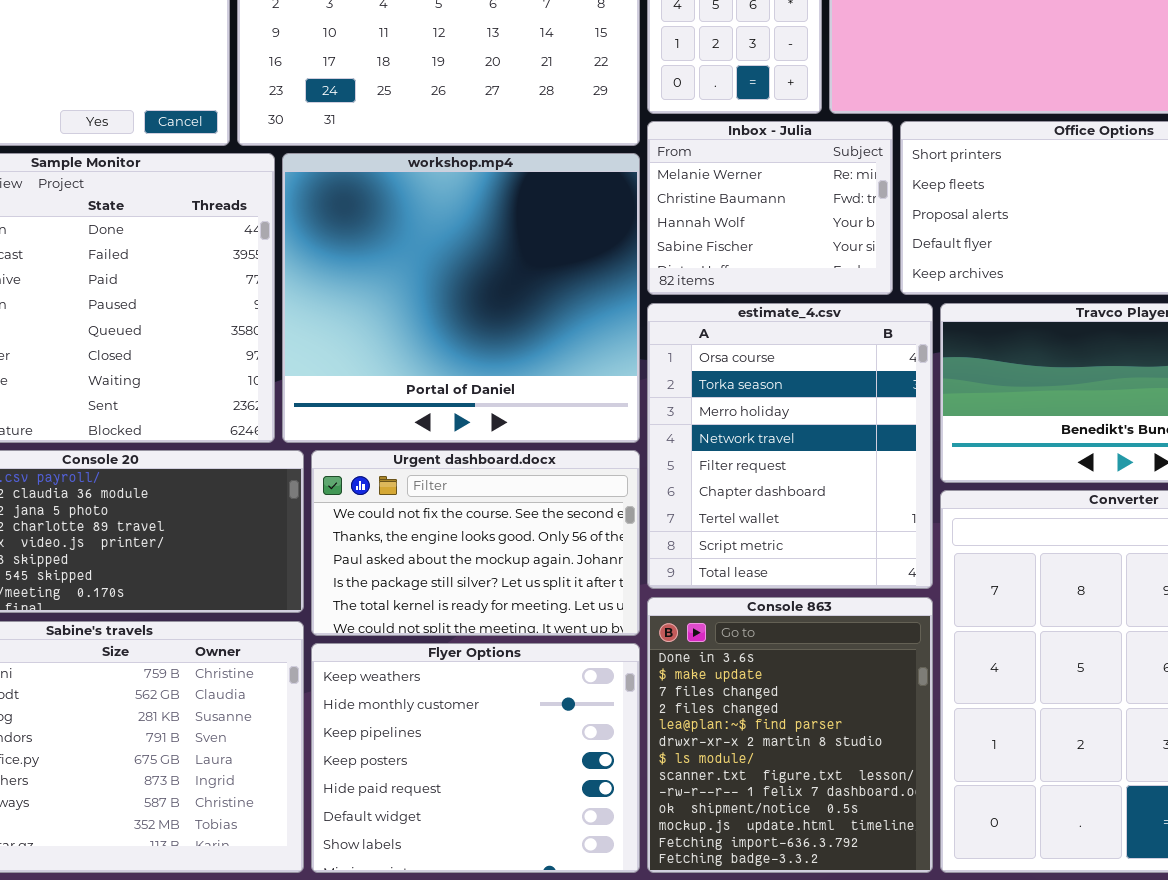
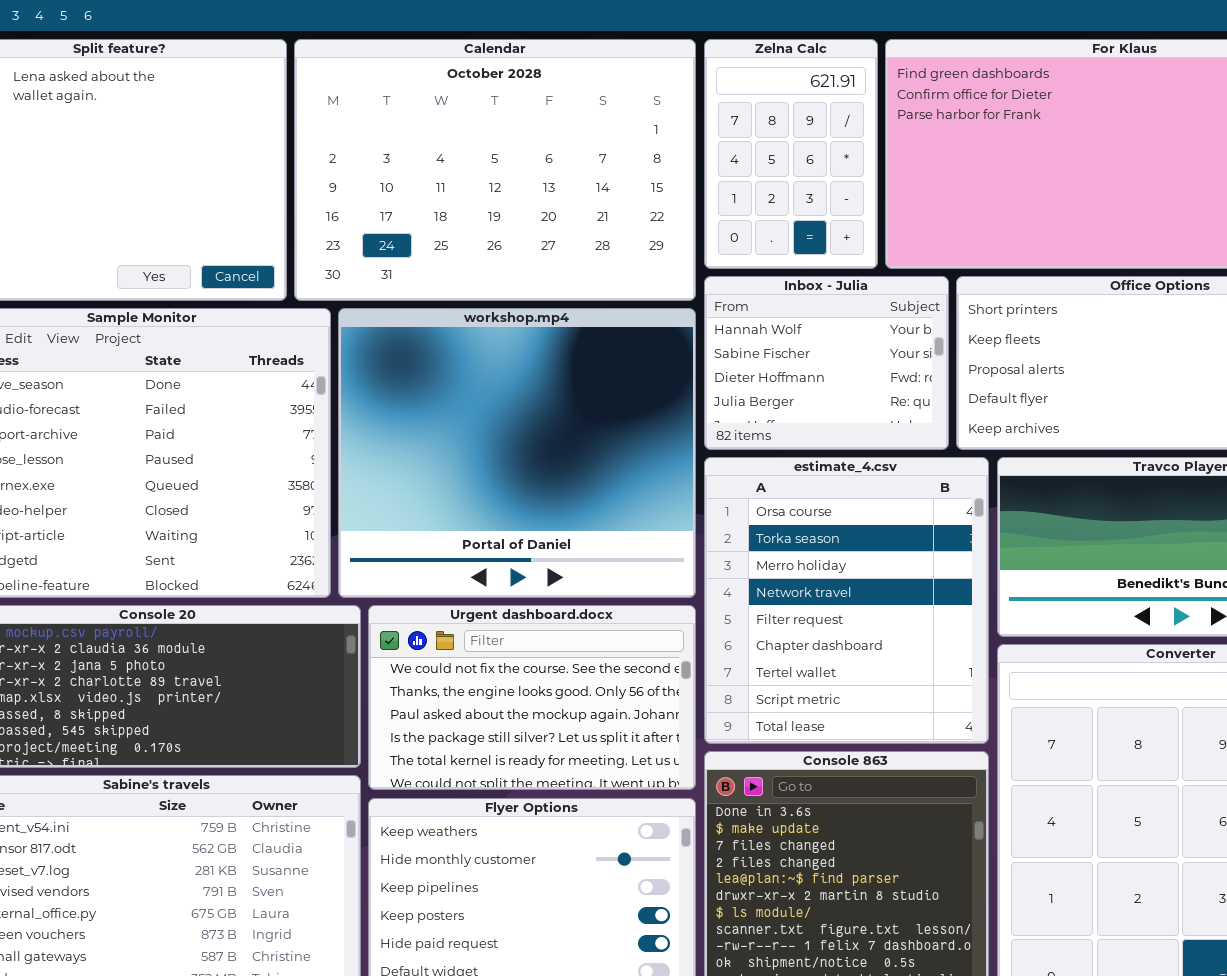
Inbox - Julia: [647,121,893,295] -> [704,276,949,450], scrolled down 2 rows

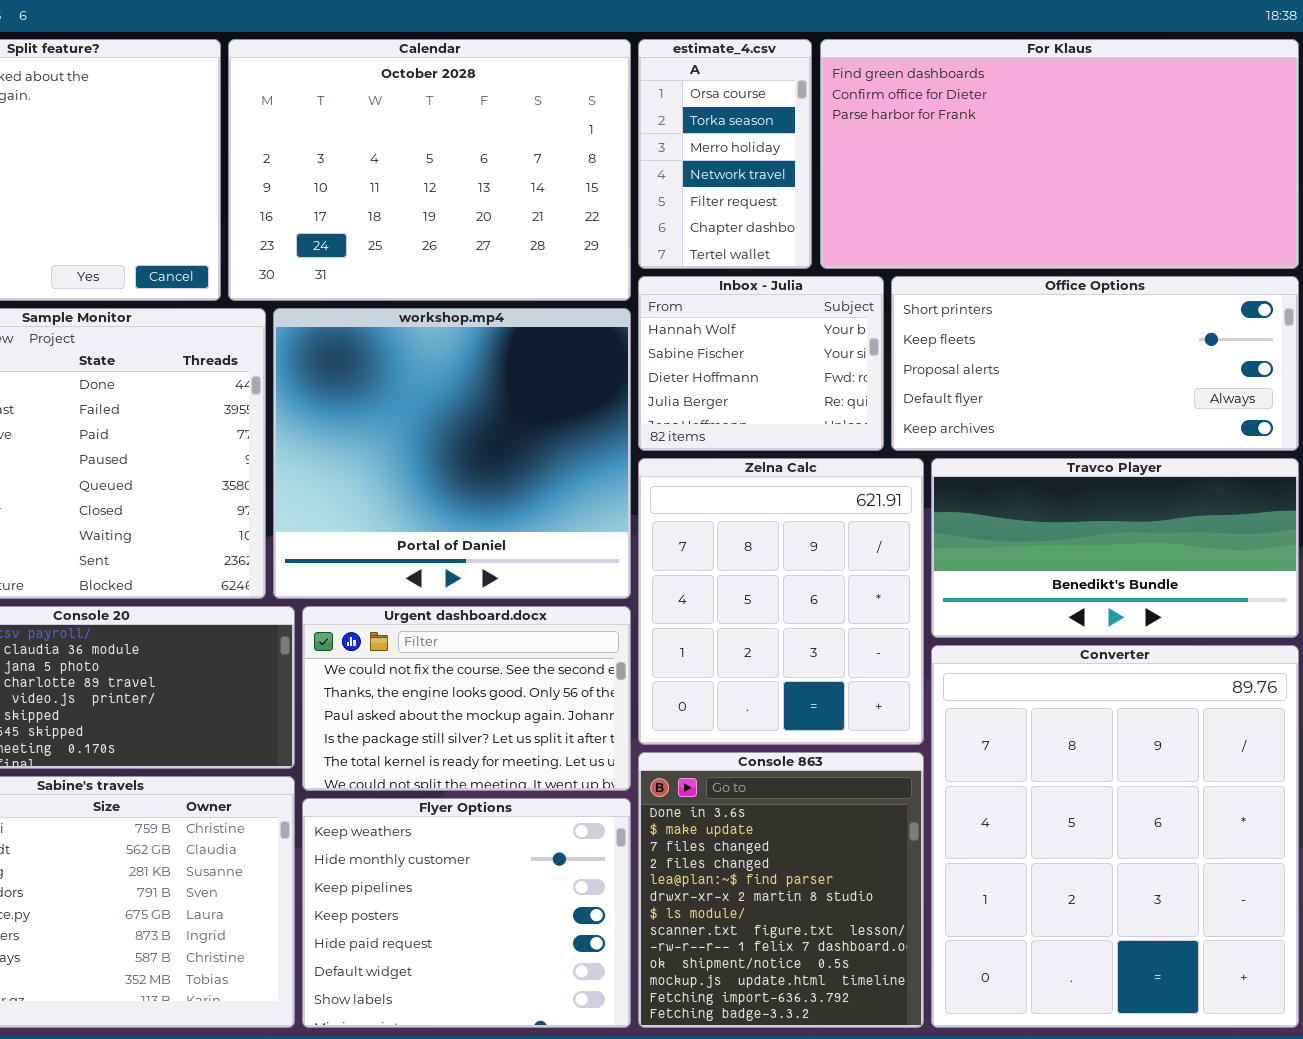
Zelna Calc: [704,39,878,269] -> [638,458,924,745], moved, resized
estimate_4.csv: [704,457,989,744] -> [638,39,812,269], moved, resized

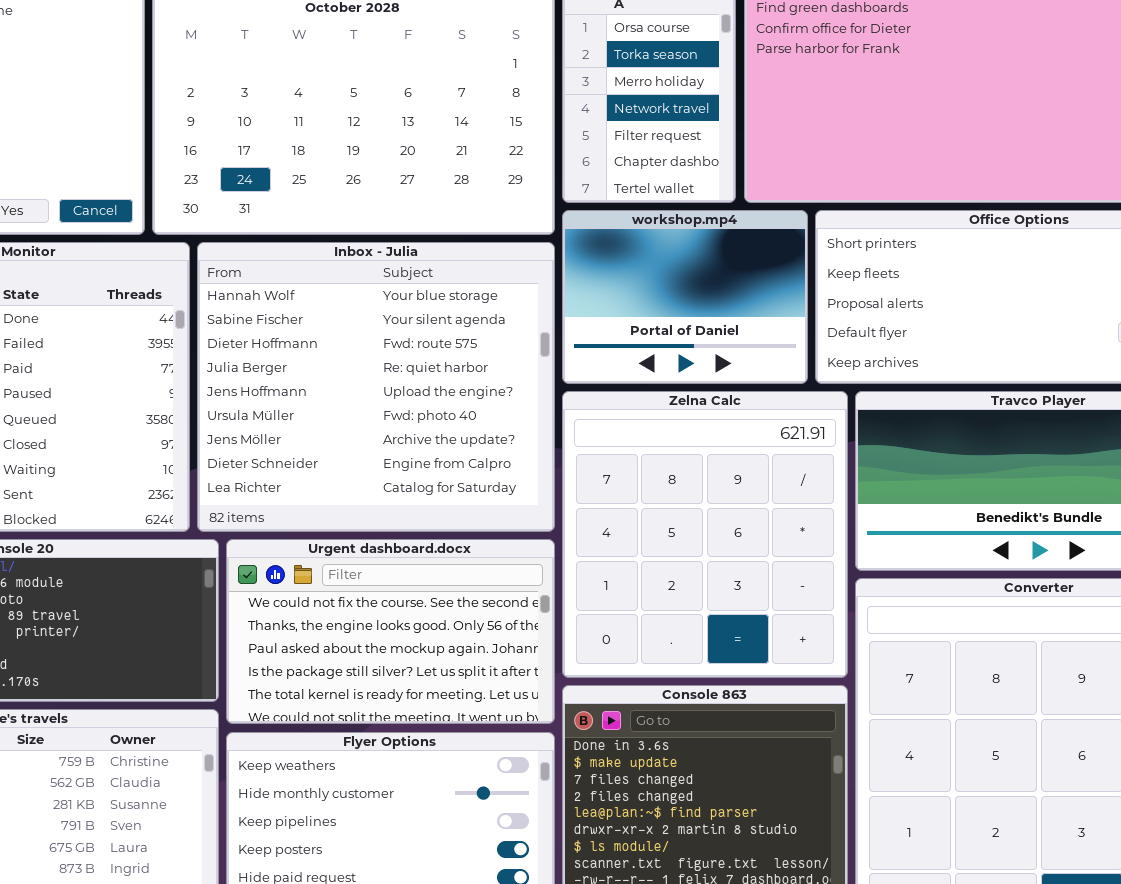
Inbox - Julia: [638,276,884,451] -> [197,242,555,532], moved, resized
workshop.mp4: [273,308,631,599] -> [562,210,808,384], moved, resized

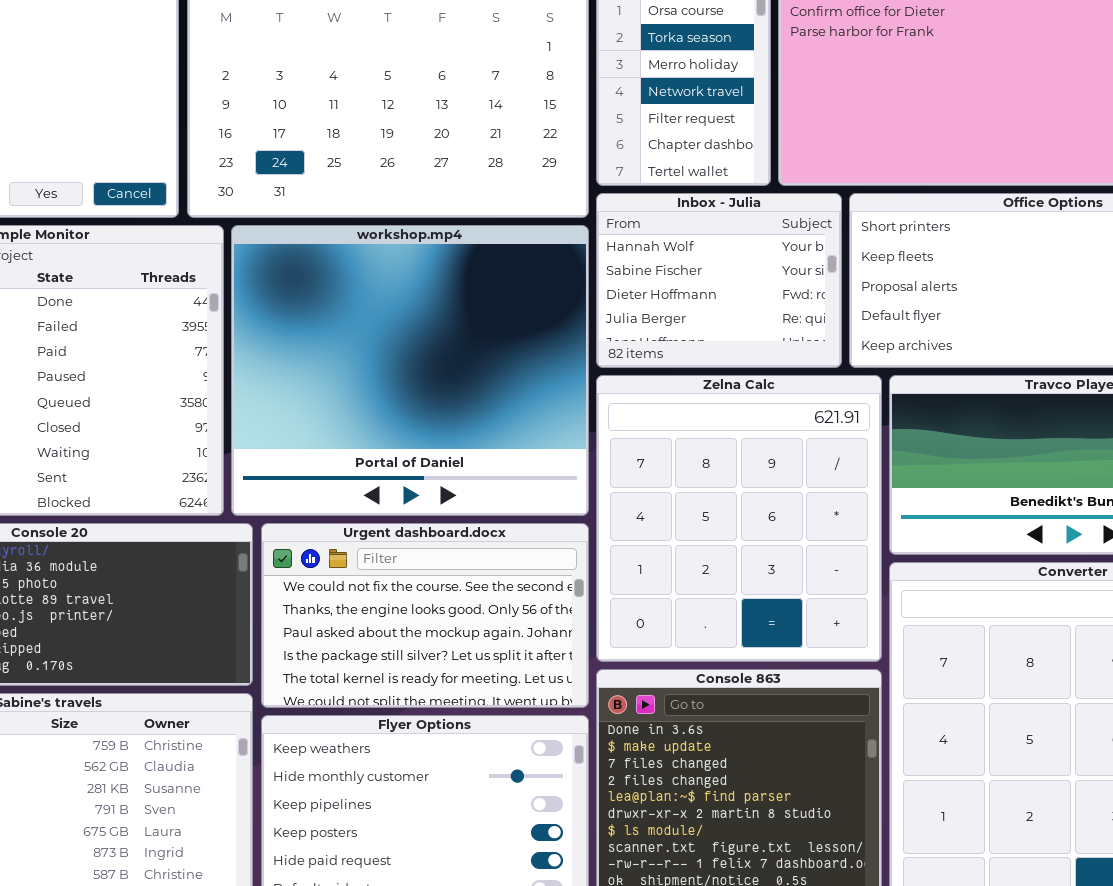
workshop.mp4: [562,210,808,384] -> [231,225,589,516], moved, resized
Inbox - Julia: [197,242,555,532] -> [596,193,842,368], moved, resized

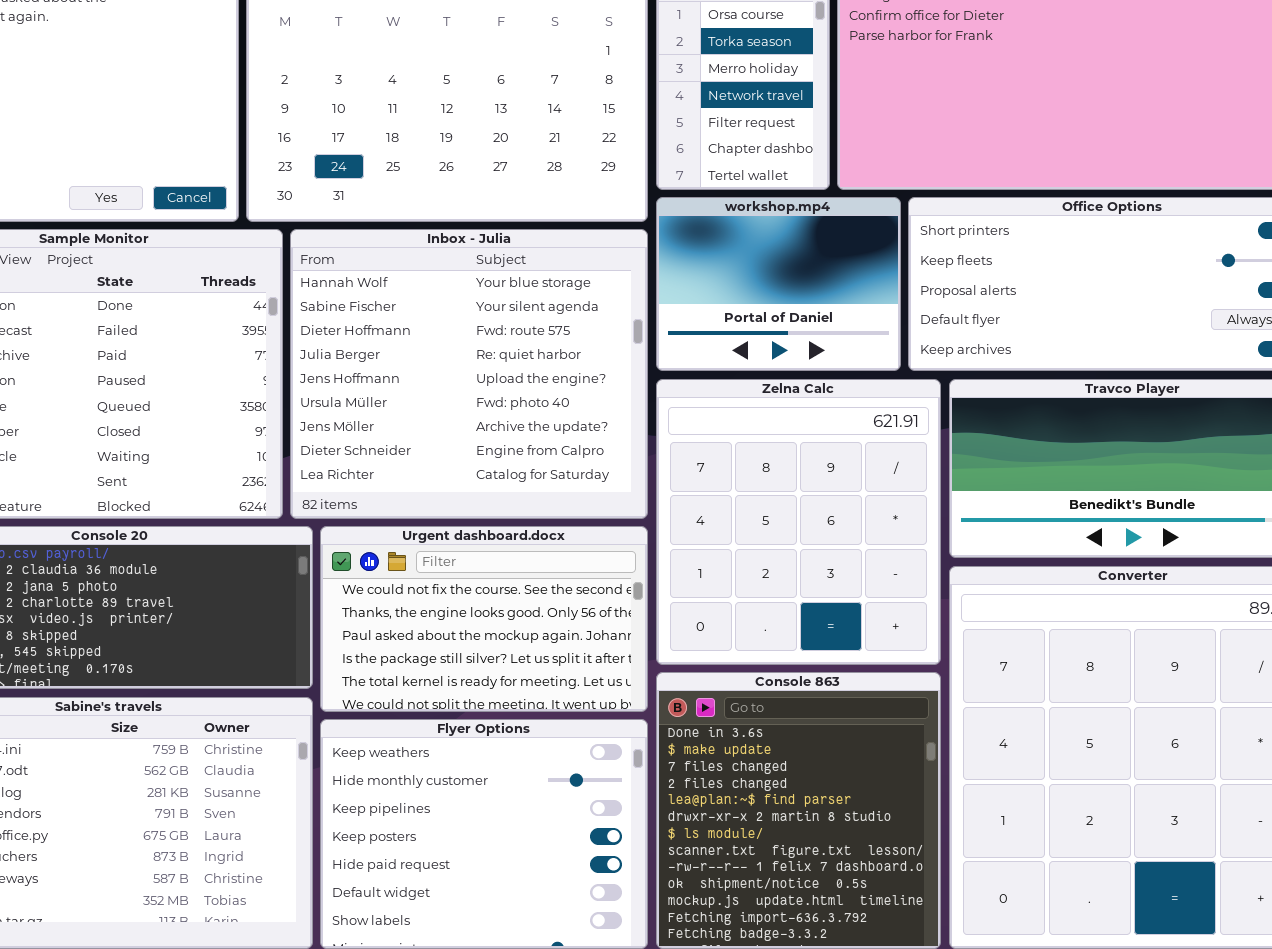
Inbox - Julia: [596,193,842,368] -> [290,229,648,519], moved, resized
workshop.mp4: [231,225,589,516] -> [656,197,901,371], moved, resized

